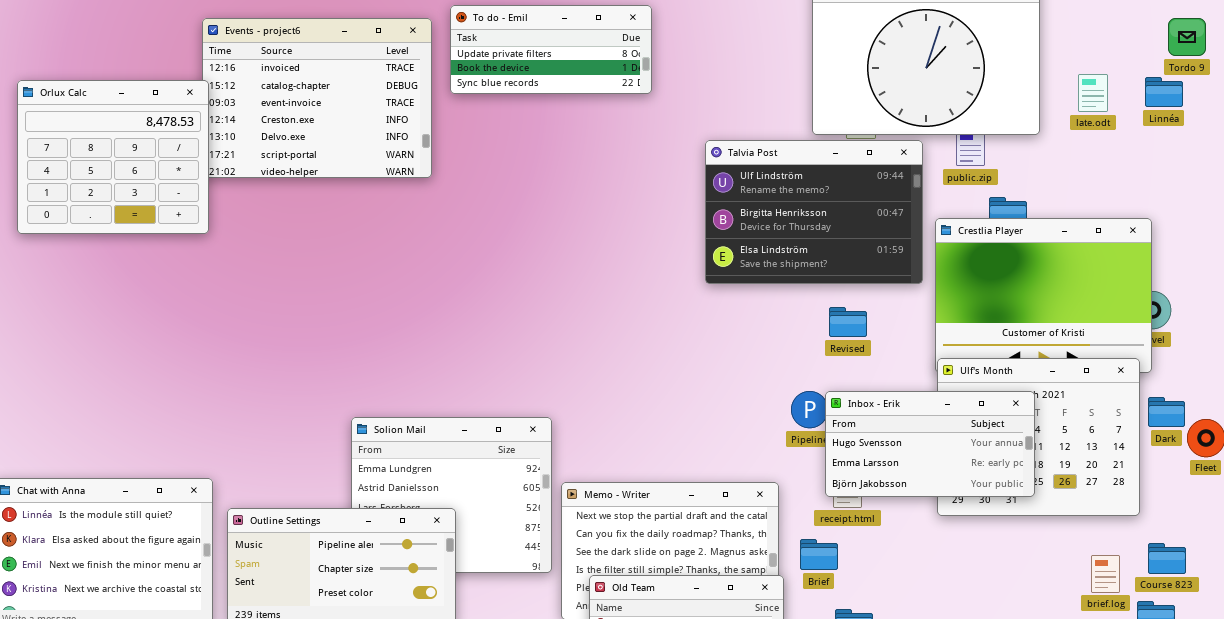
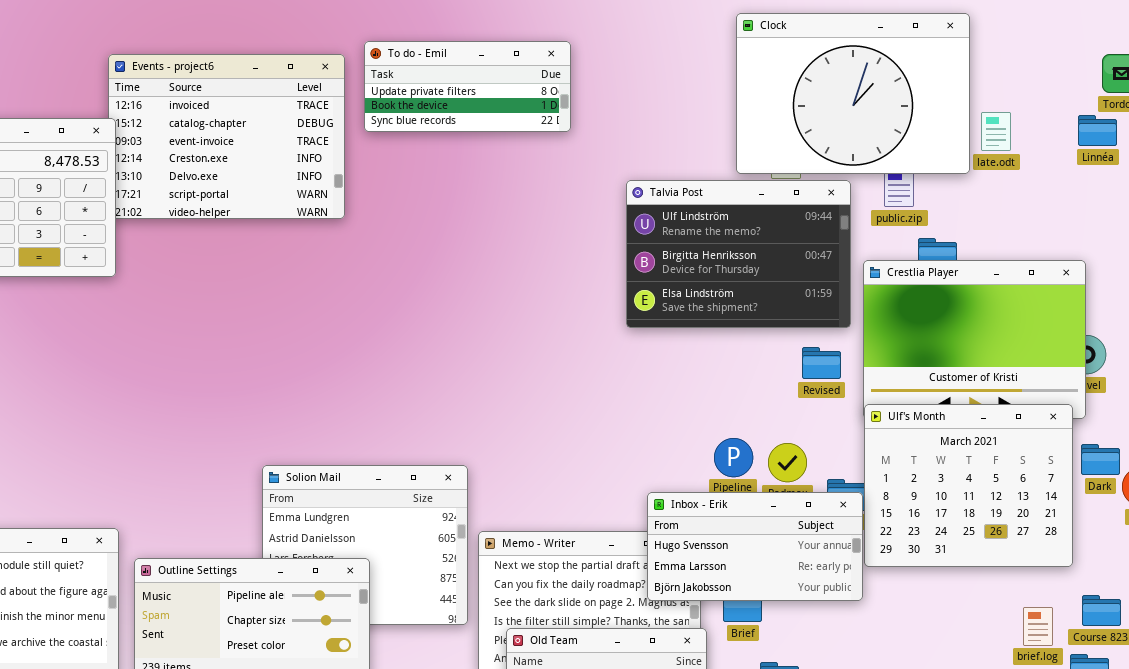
late.odt: [1078,74,1108,112] -> [981,112,1011,151], moved
Revised: [829,307,867,337] -> [802,347,841,379], moved
Inbox - Erik: [825,391,1035,497] -> [647,492,863,601], moved

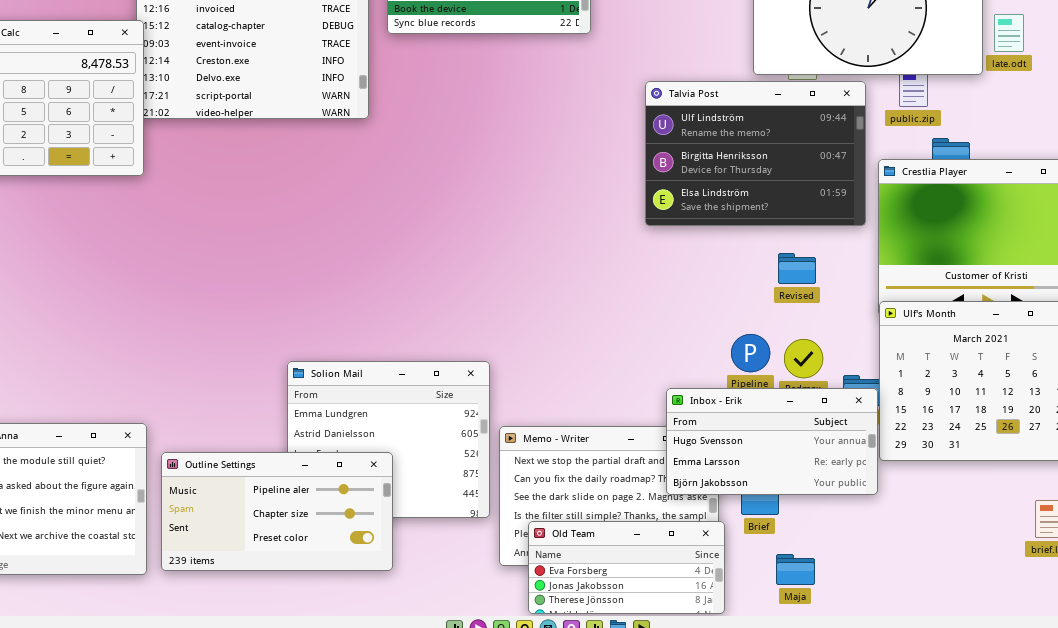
Revised: [802,347,841,379] -> [778,253,816,284], moved

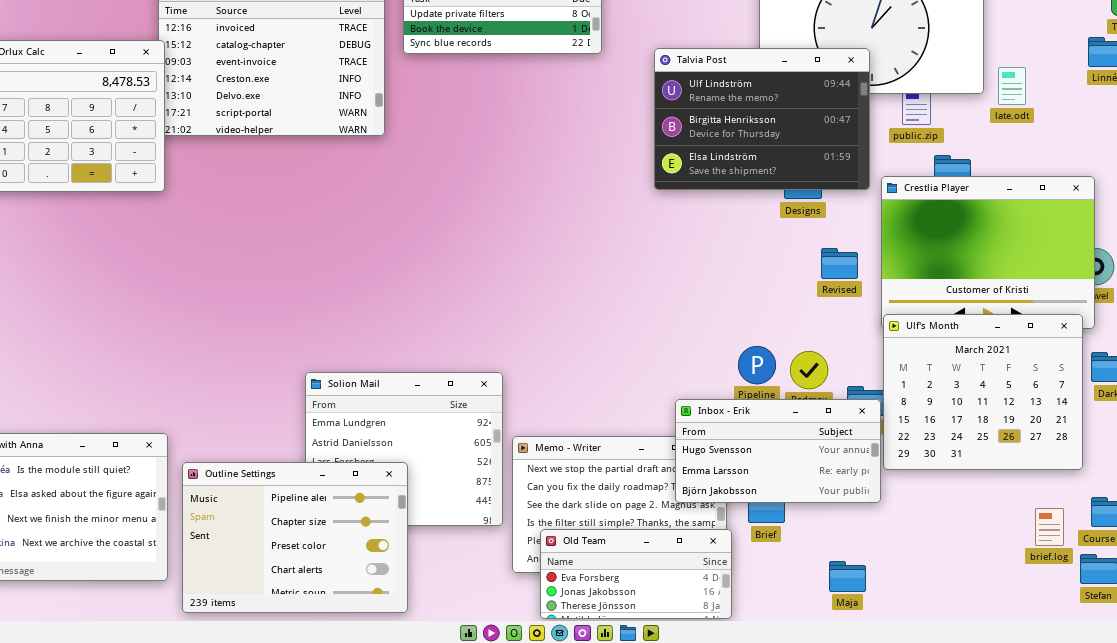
late.odt: [994,14,1024,52] -> [998,67,1026,105], moved
Talvia Post: [645,81,866,226] -> [654,48,870,190], moved
Revised: [778,253,816,284] -> [821,248,858,279], moved
Outline Settings: [161,452,393,571] -> [182,462,408,613], resized
Maja: [776,554,815,585] -> [829,561,866,592], moved

